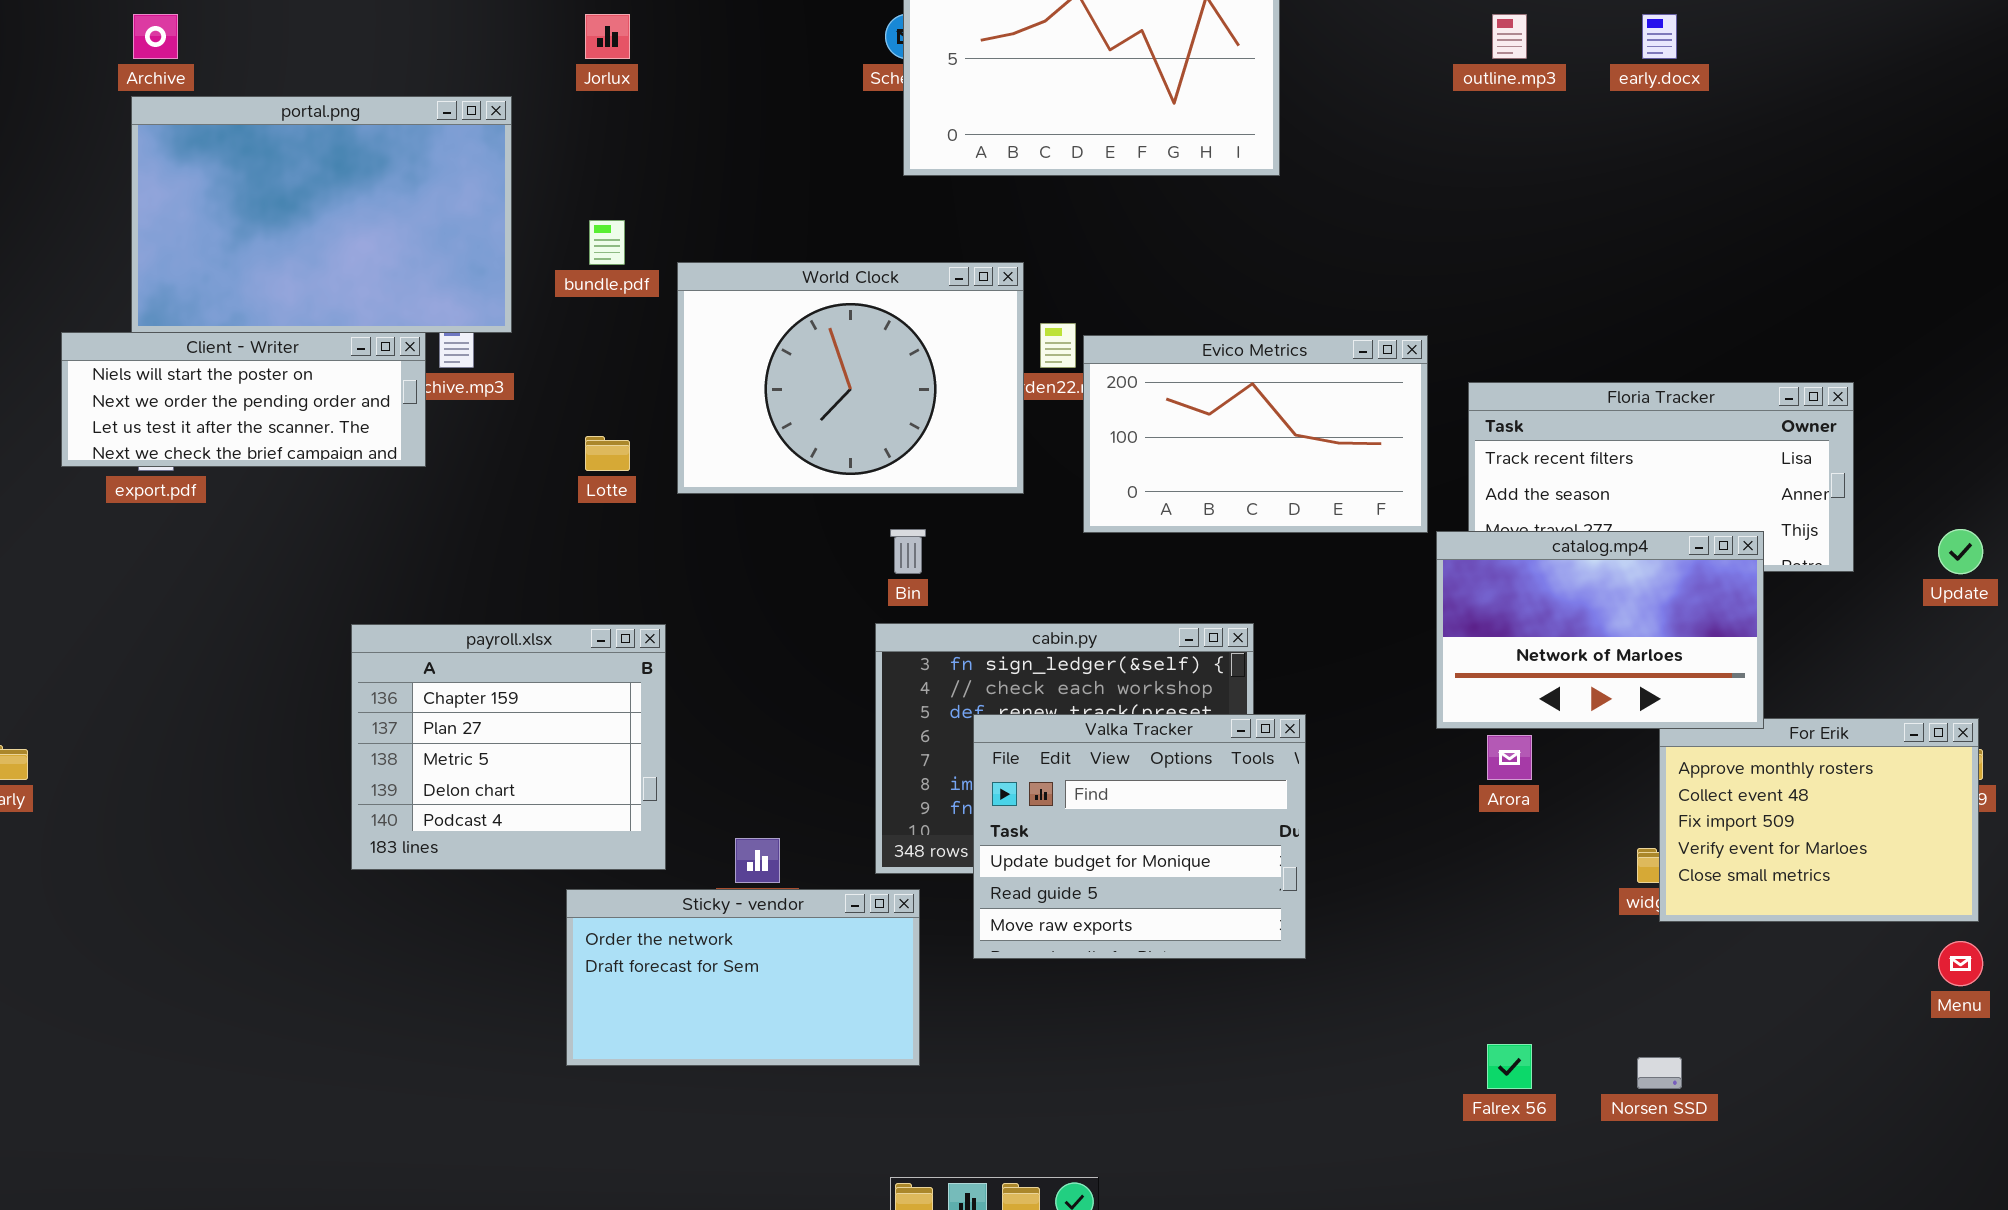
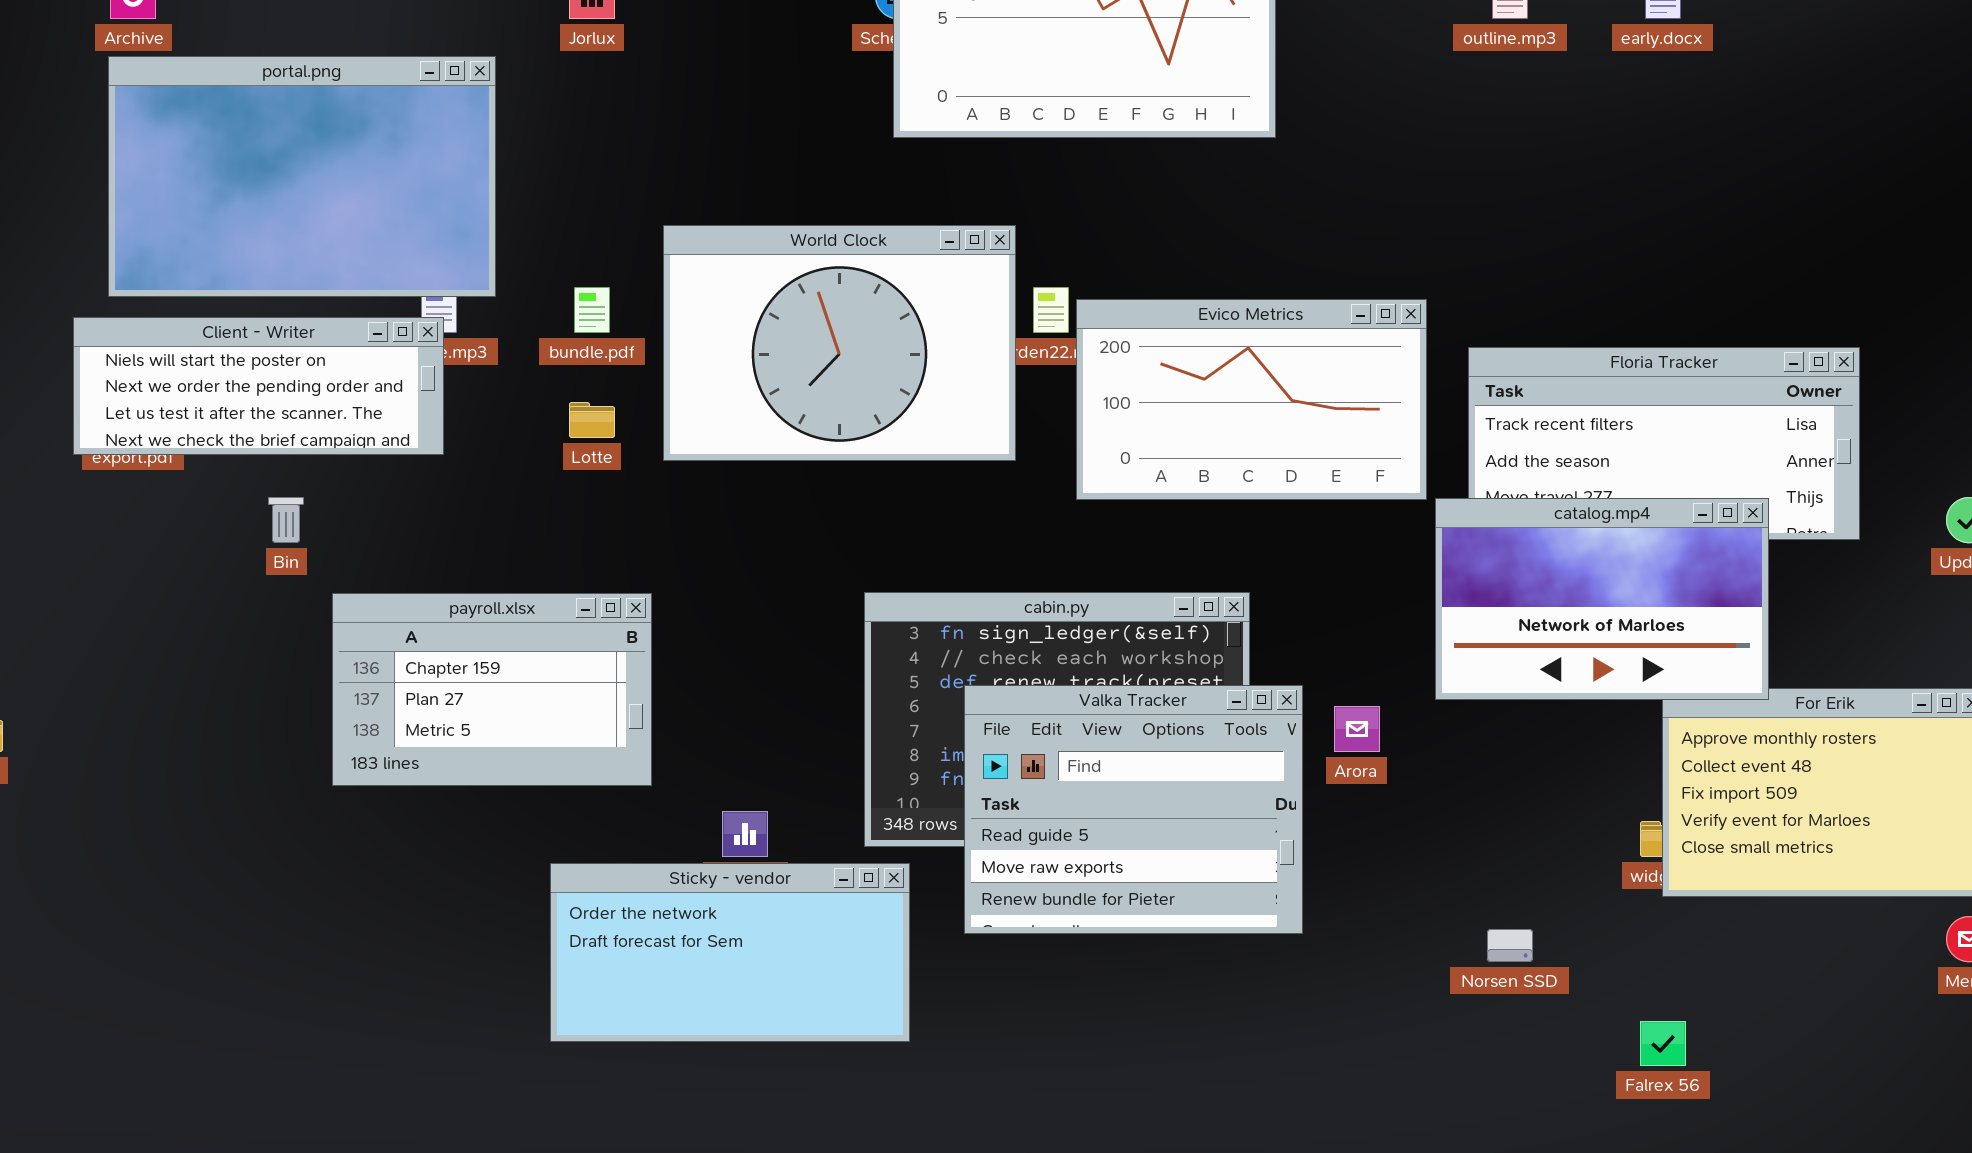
bundle.pdf: [589,220,625,265] -> [574,287,610,333], moved
Client - Writer: [61,332,426,467] -> [73,317,444,455], moved
Bin: [890,529,926,574] -> [268,497,304,543], moved
payroll.xlsx: [351,624,666,870] -> [332,593,652,786], resized
Valka Tracker: [973,714,1306,959] -> [964,685,1303,934], scrolled down 1 row
Arora: [1487,735,1532,780] -> [1334,706,1380,752], moved
Falrex 56: [1487,1044,1532,1089] -> [1640,1021,1686,1066], moved
Norsen SSD: [1637,1057,1682,1089] -> [1487,929,1533,962], moved

